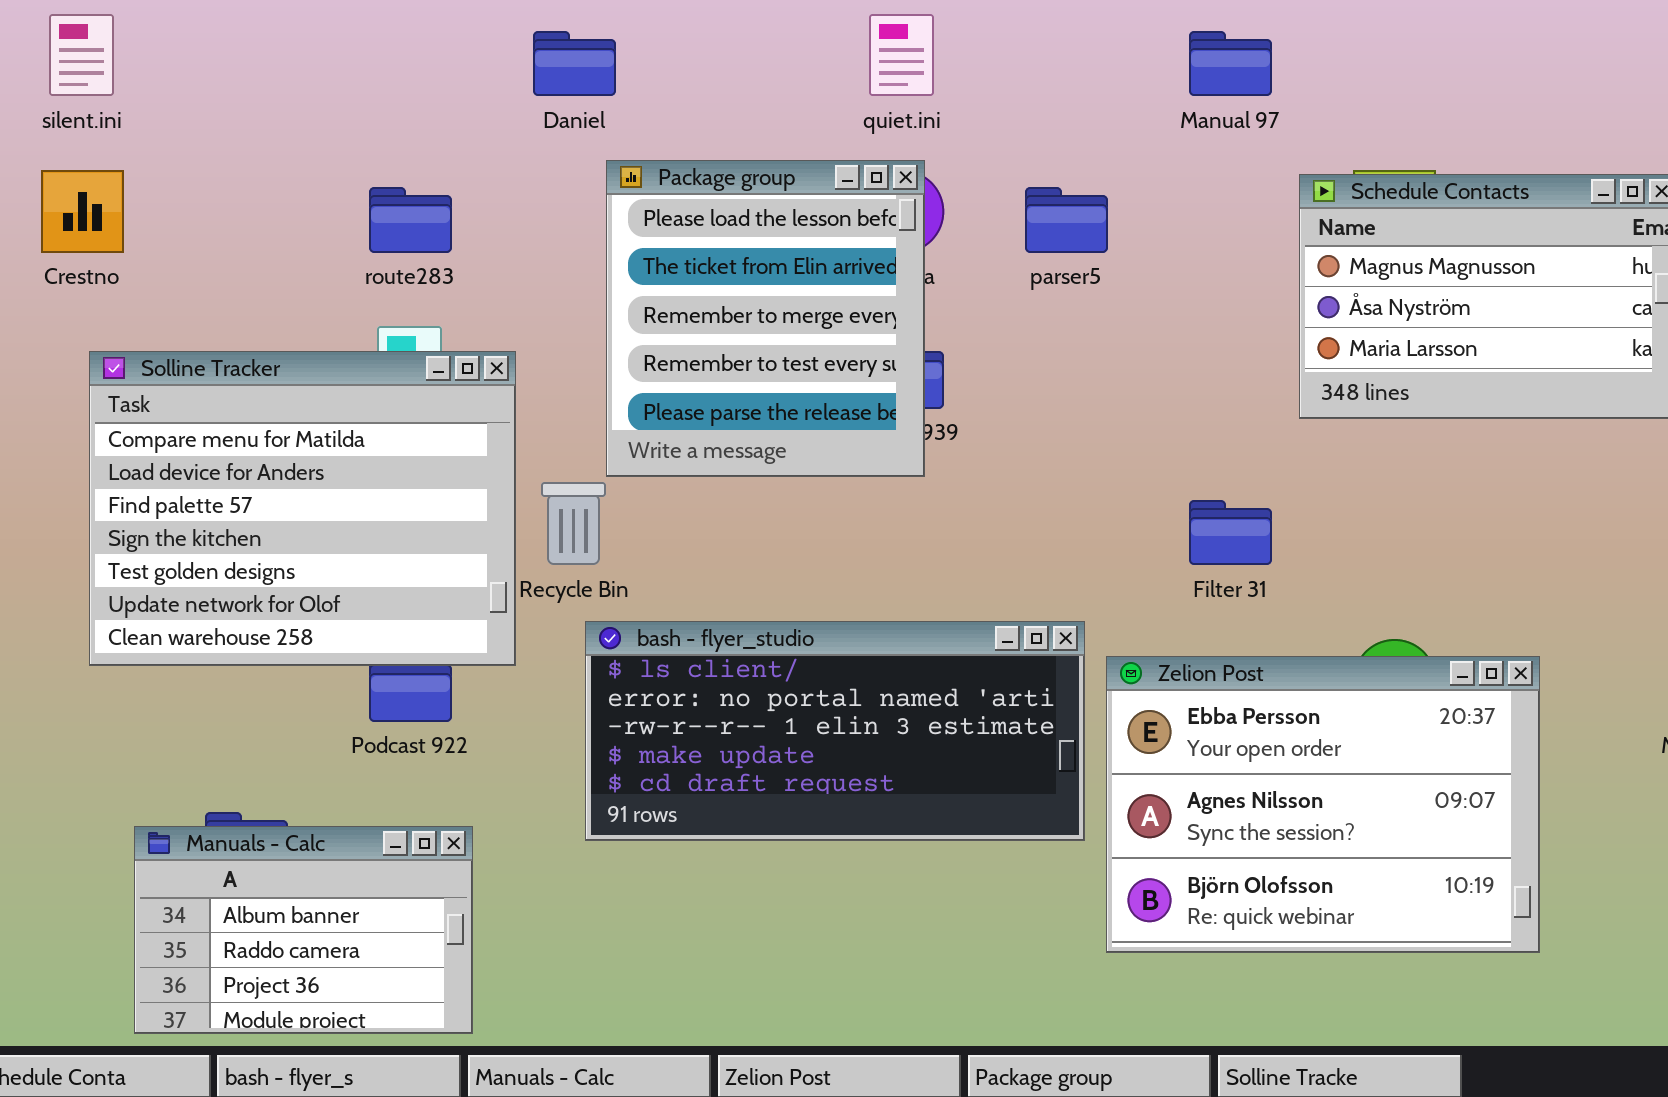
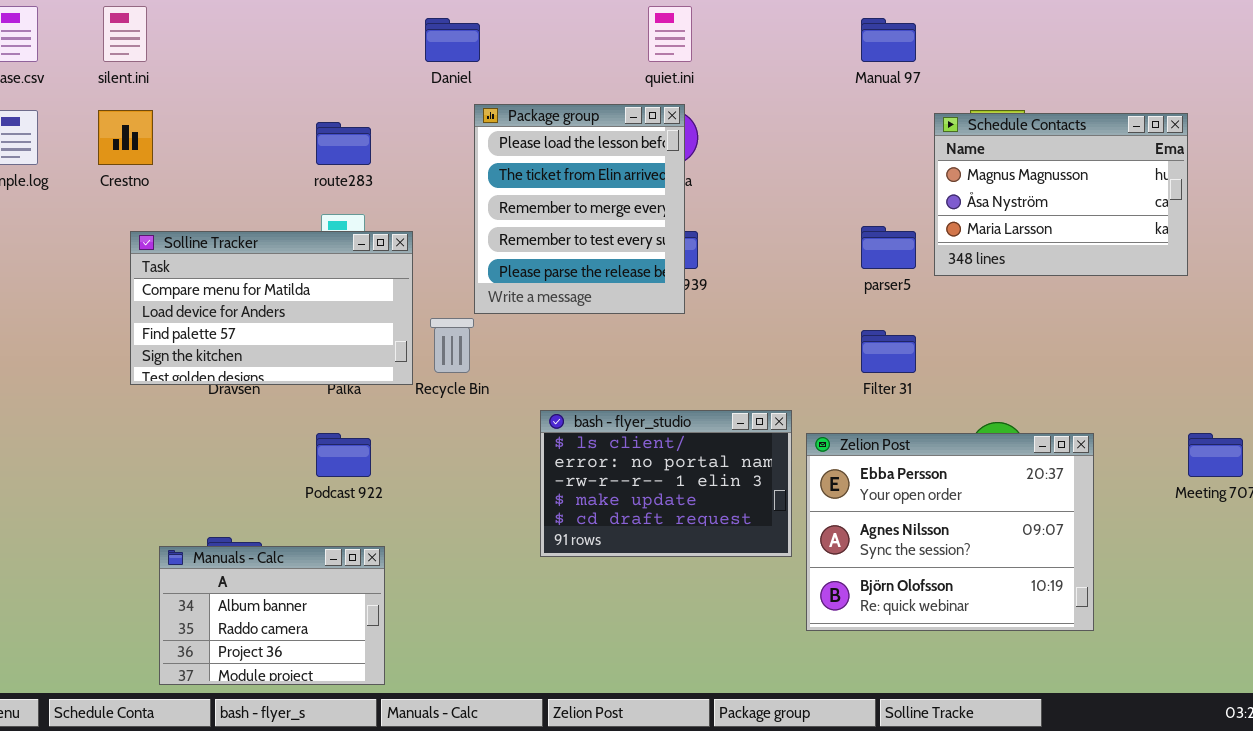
parser5: [1025,187,1108,253] -> [861,226,916,269], moved
Solline Tracker: [89,351,516,666] -> [130,231,413,385], resized
bash - flyer_studio: [585,621,1085,841] -> [540,410,792,557], resized

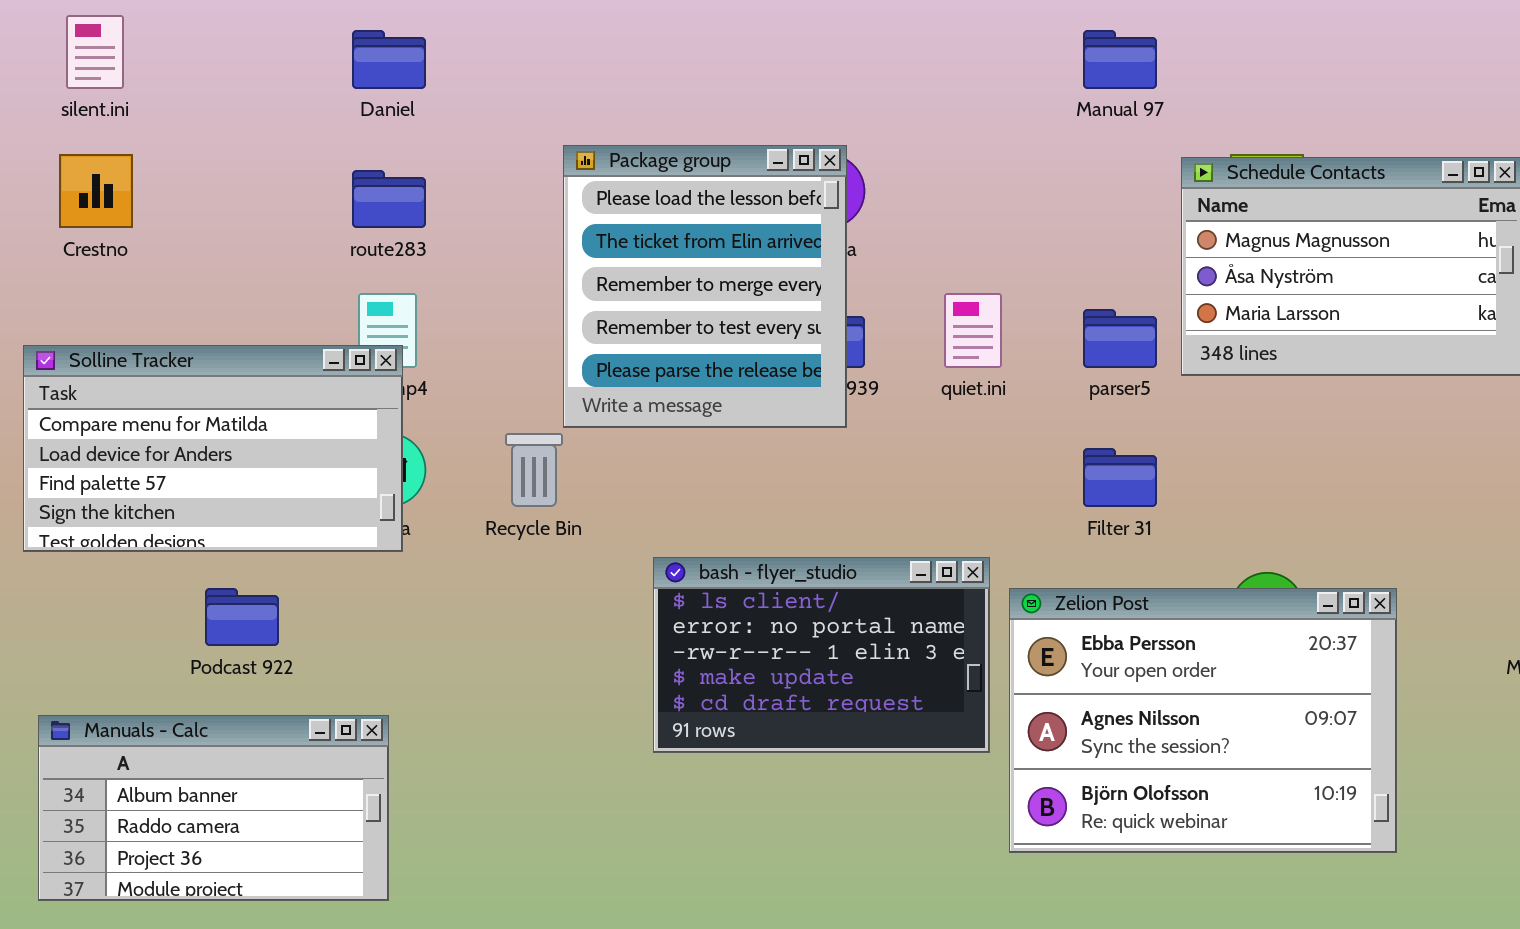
quiet.ini: [648,6,692,62] -> [944,293,1002,368], moved
Daniel: [425,18,480,62] -> [352,30,426,89], moved
Solline Tracker: [130,231,413,385] -> [23,345,403,552], moved
Podcast 922: [316,433,371,477] -> [205,588,279,646], moved
Manuals - Calc: [159,546,385,685] -> [38,715,389,901], moved, resized

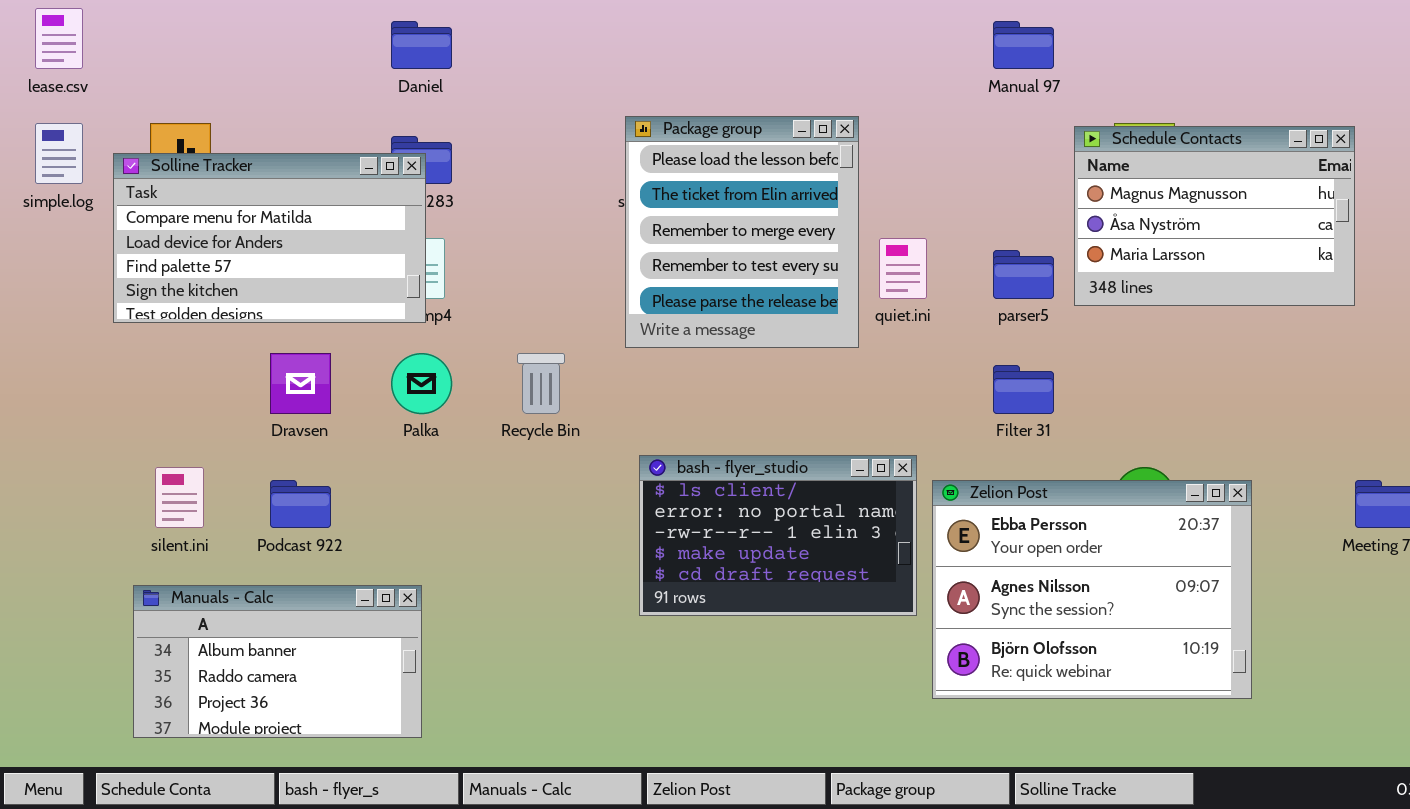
silent.ini: [66,15,124,89] -> [155,467,204,528], moved
Package group: [563,145,847,428] -> [625,116,859,348], moved
Solline Tracker: [23,345,403,552] -> [113,153,426,323], moved

